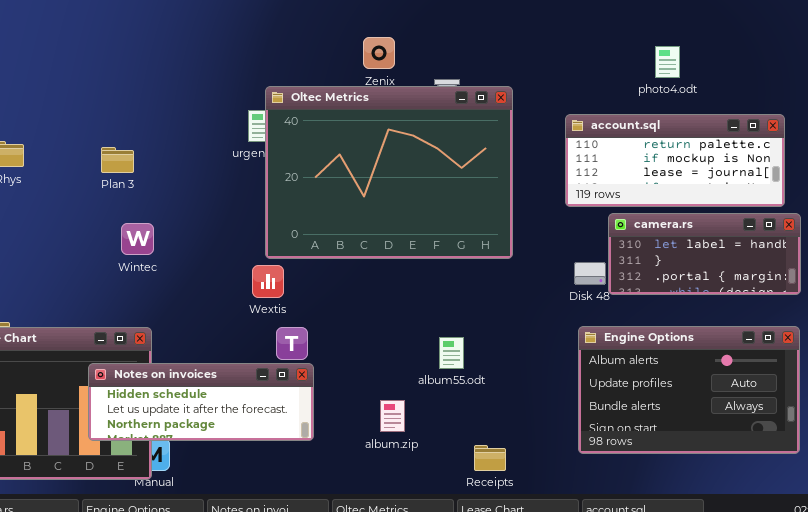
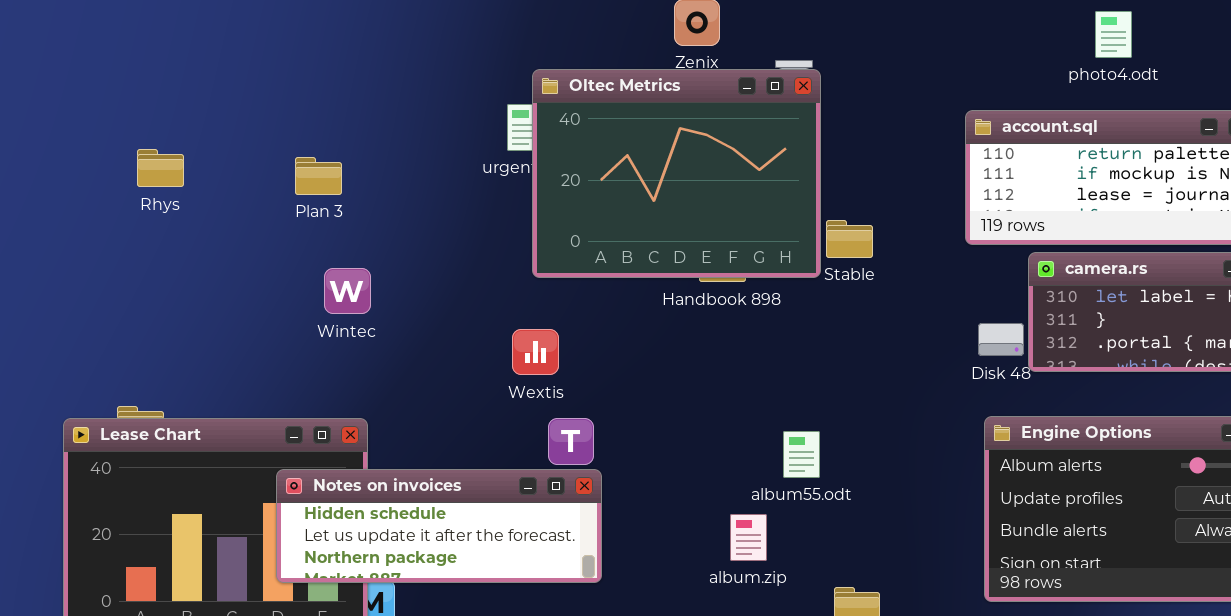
Oltec Metrics: [265,86,513,259] -> [532,69,821,278], resized
album.zip: [380,400,405,432] -> [730,514,767,561], moved

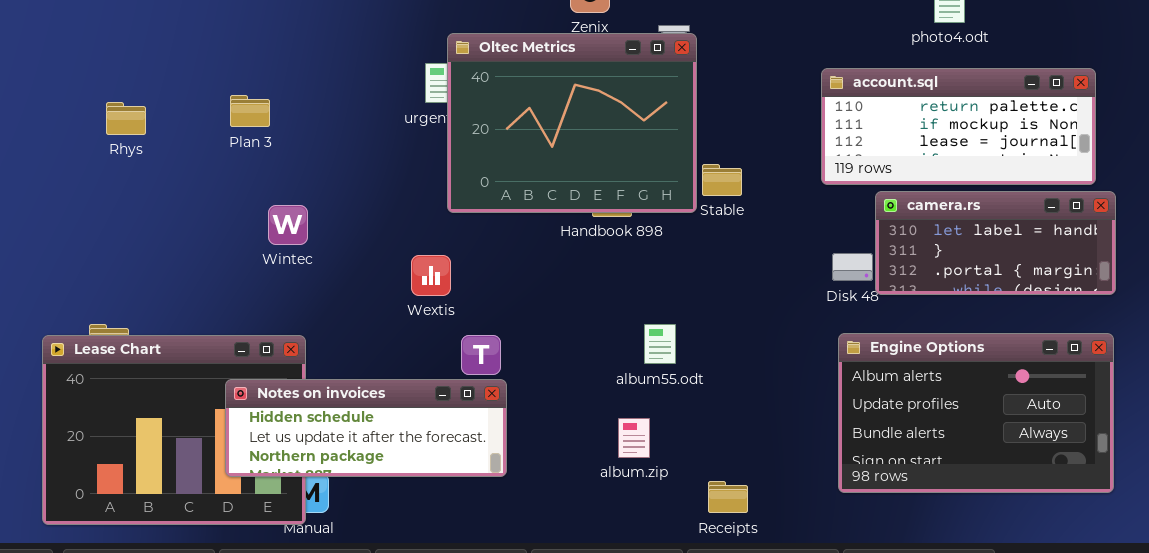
Plan 3: [295,157,342,195] -> [230,95,270,127], moved
Wextis: [512,329,559,375] -> [411,255,451,296], moved
album55.odt: [783,431,820,478] -> [644,324,676,364], moved

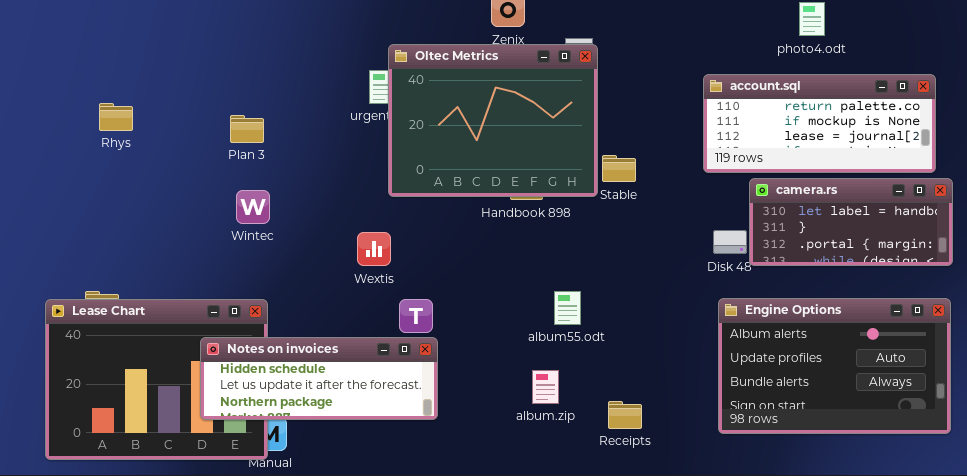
Plan 3: [230,95,270,127] -> [230,115,264,143], moved
Receipts: [708,481,748,513] -> [608,401,642,429], moved

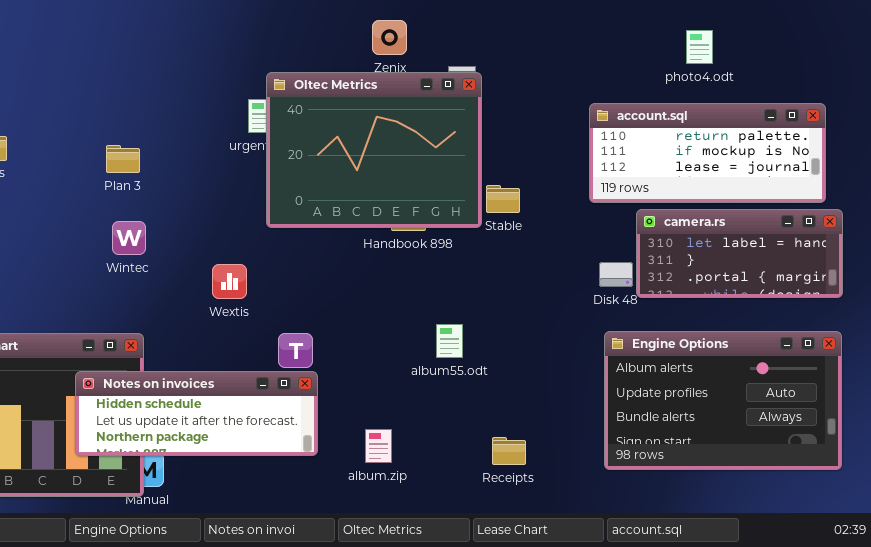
Wextis: [357,232,391,266] -> [212,264,247,299], moved
album.zip: [532,370,559,404] -> [365,429,392,463], moved

